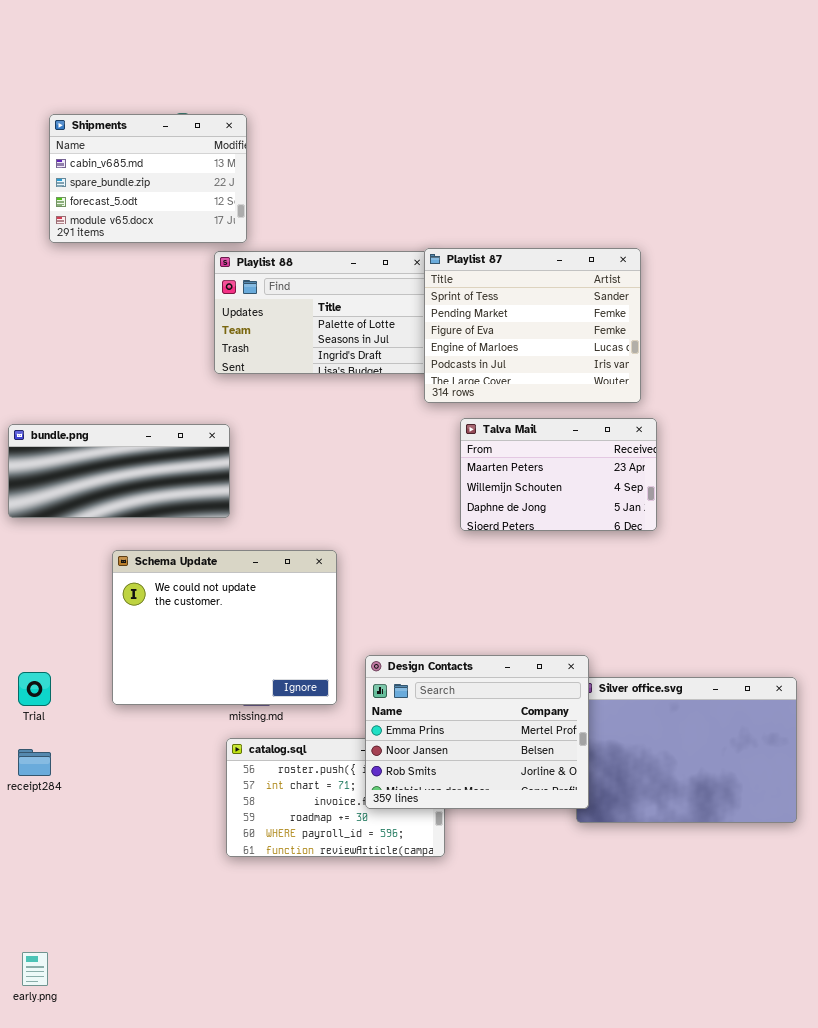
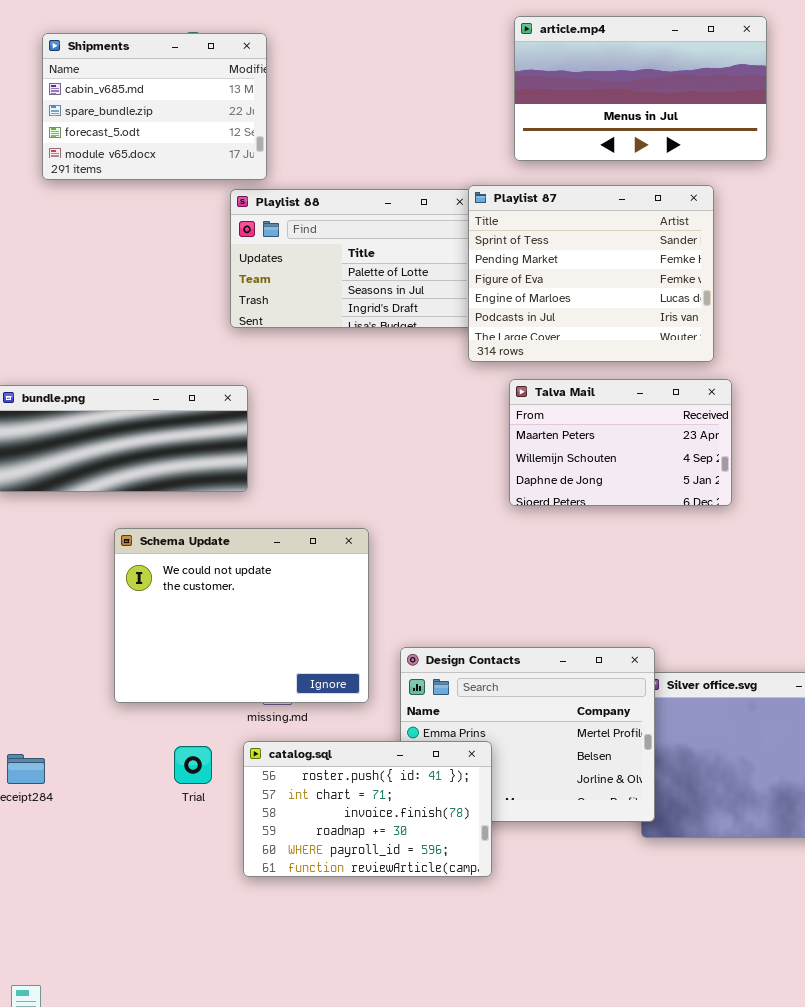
article.mp4: none -> [514,16,767,161], opened
Trial: [18,672,51,706] -> [174,746,212,784], moved
catalog.sql: [226,738,445,857] -> [243,741,492,877], raised

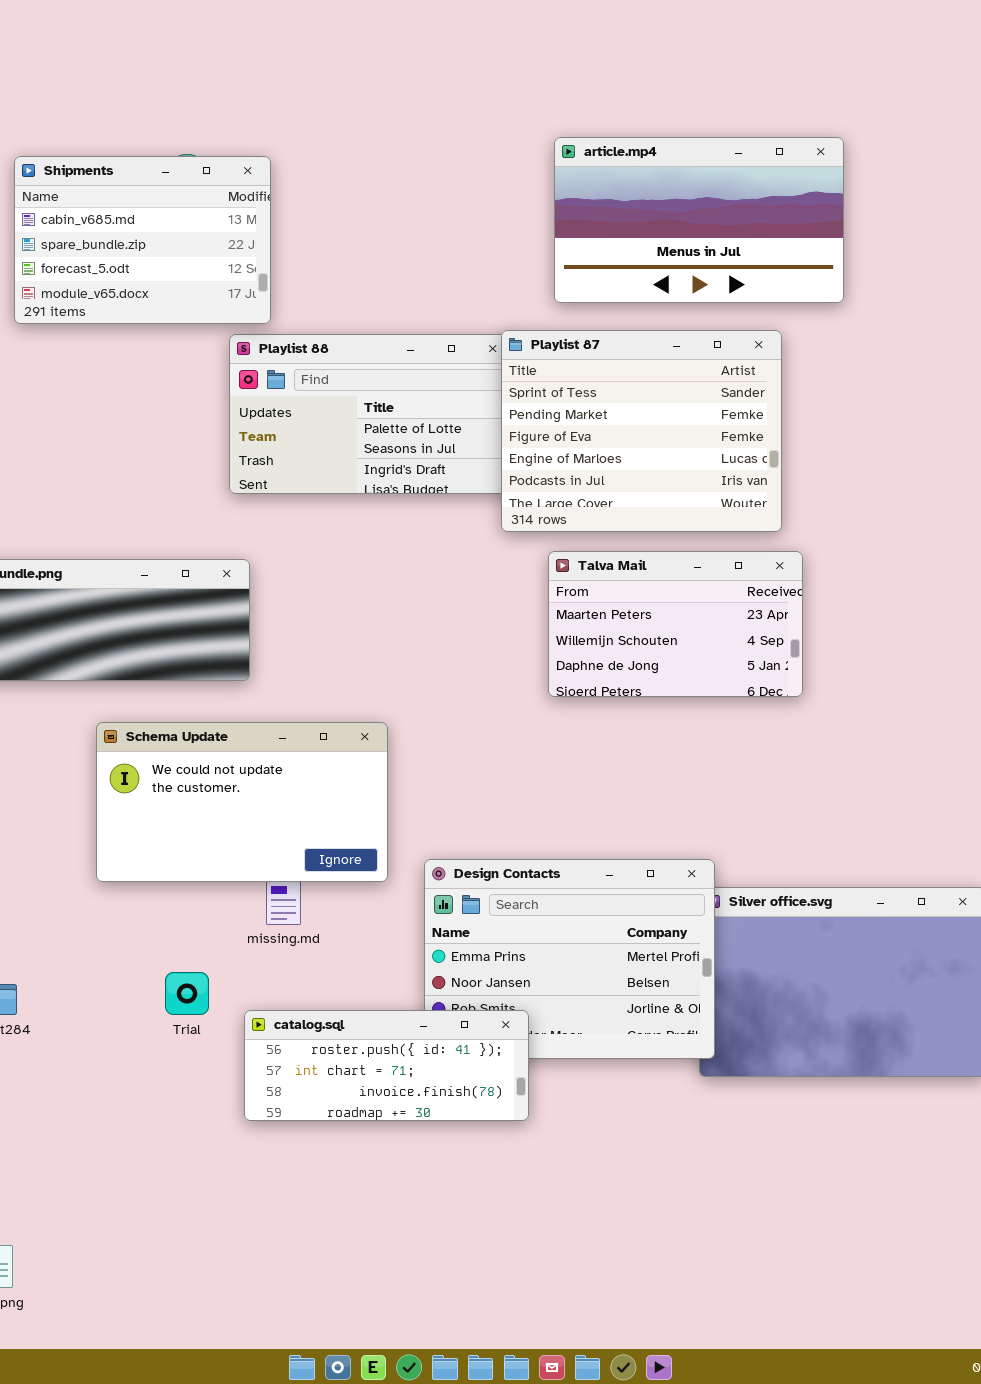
Schema Update: [114,528,369,703] -> [96,722,388,882], resized
catalog.sql: [243,741,492,877] -> [244,1010,529,1121], resized

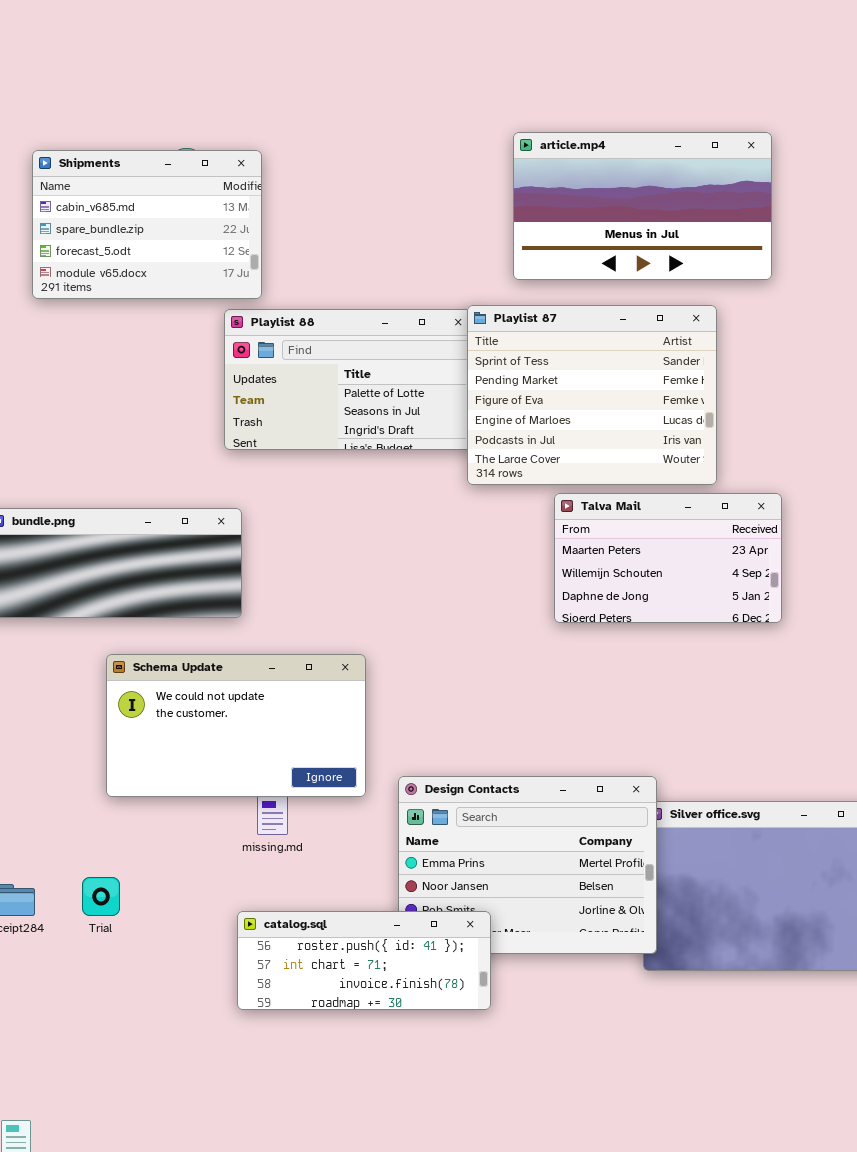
Talva Mail: [548,551,803,697] -> [554,493,782,623], moved
Trial: [165,972,209,1015] -> [82,877,120,916], moved

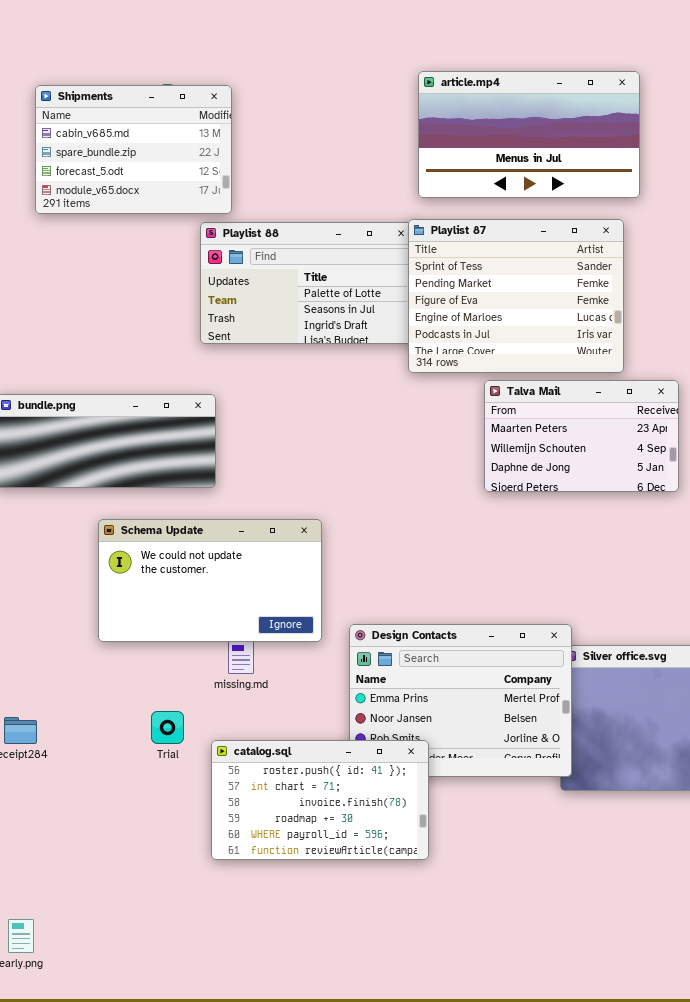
article.mp4: [513,132,772,280] -> [418,71,640,198], moved
Trial: [82,877,120,916] -> [151,711,184,744], moved
catalog.sql: [237,911,491,1010] -> [211,740,429,860], resized

